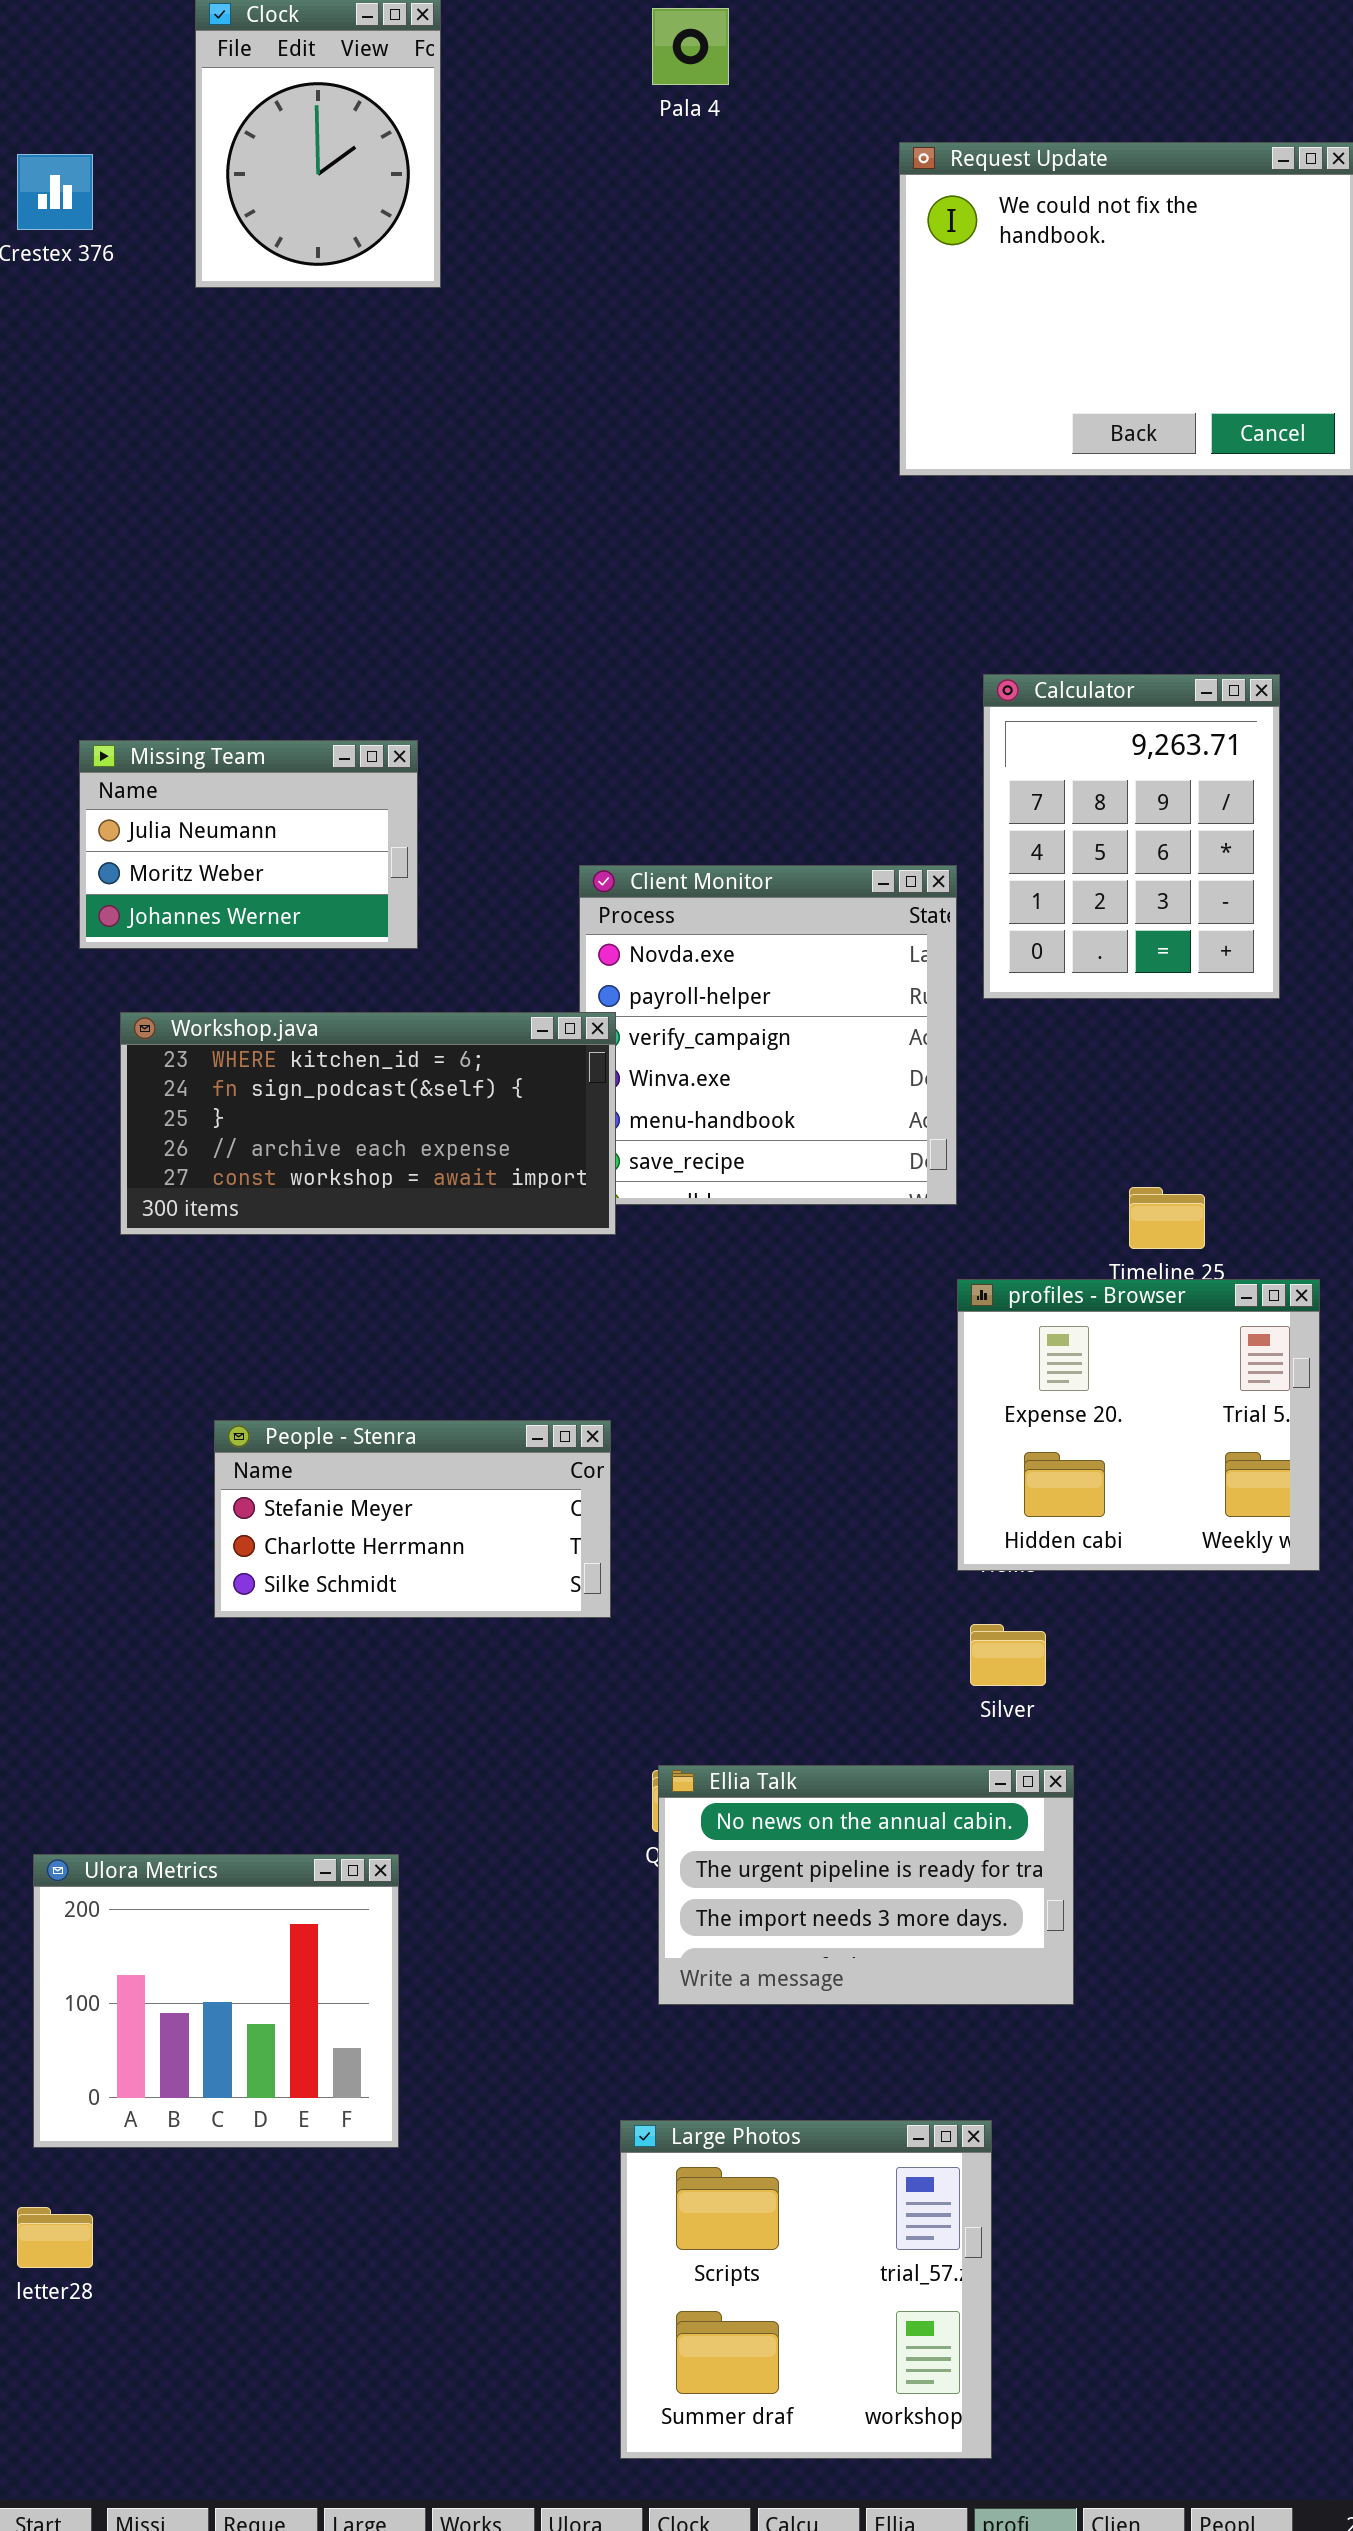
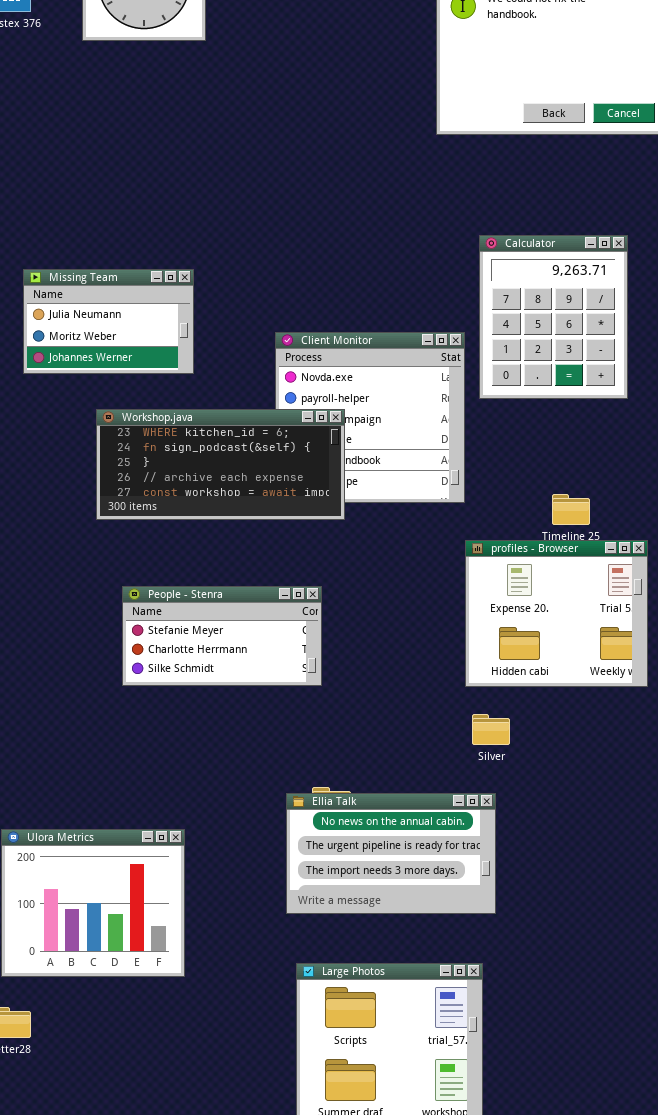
Workshop.java: [120,1012,616,1235] -> [96,409,345,520], moved
People - Stenra: [214,1420,611,1618] -> [122,586,322,686], moved
Ellia Talk: [658,1765,1074,2005] -> [286,793,496,914], moved

